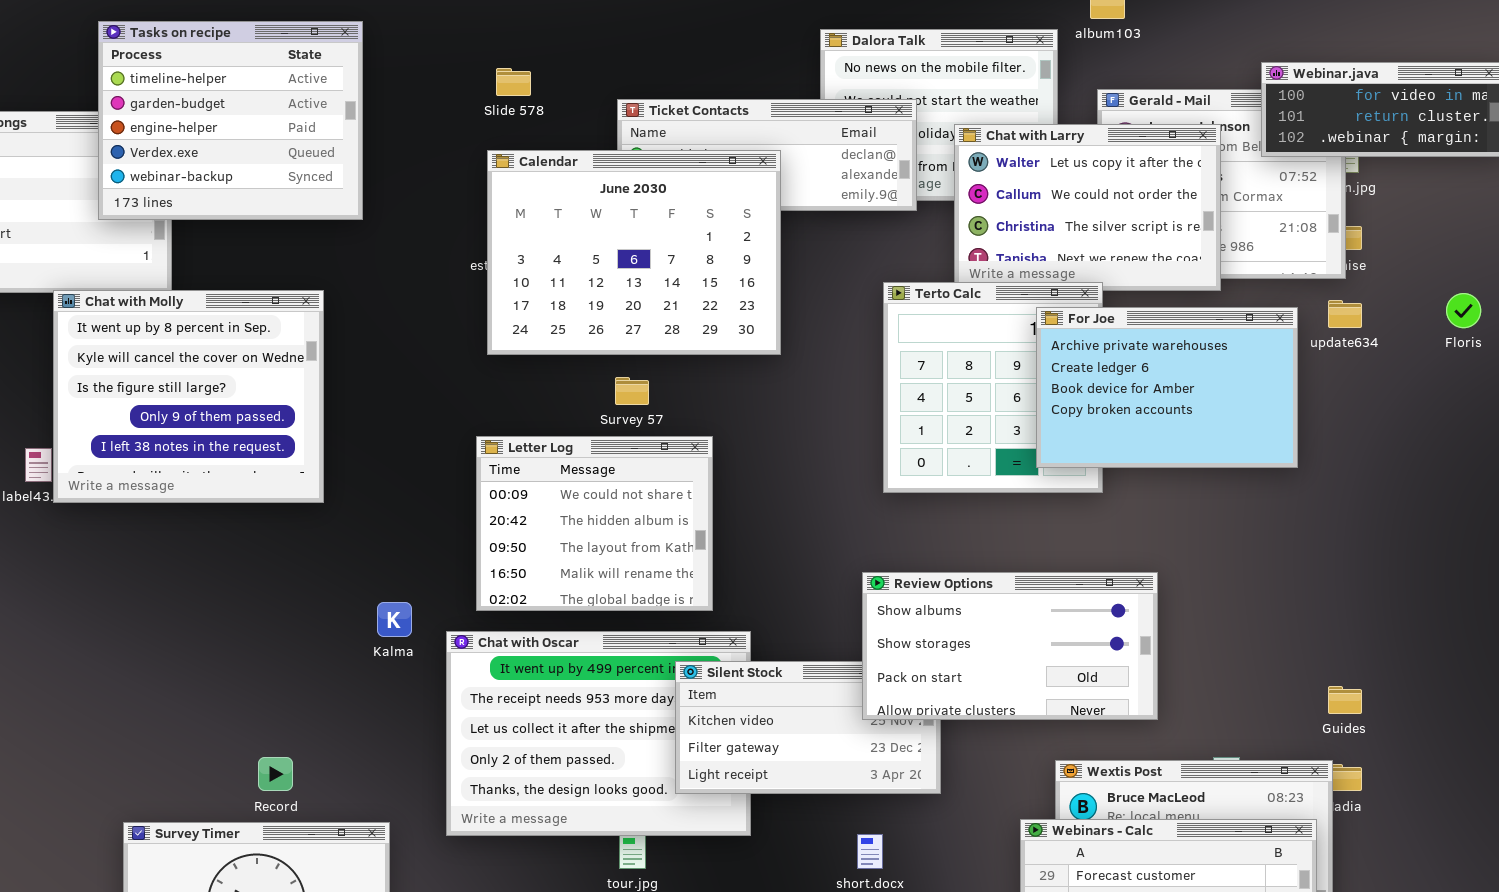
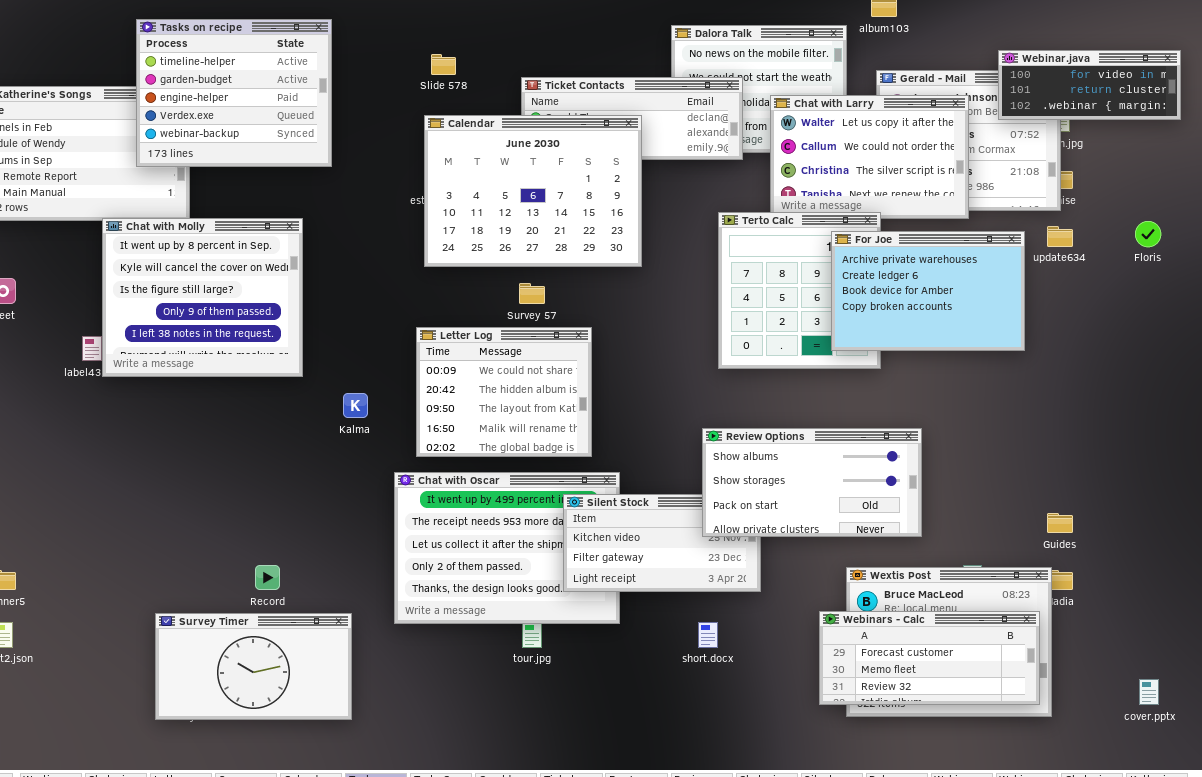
Kalma: [377,602,412,637] -> [343,393,368,418], moved

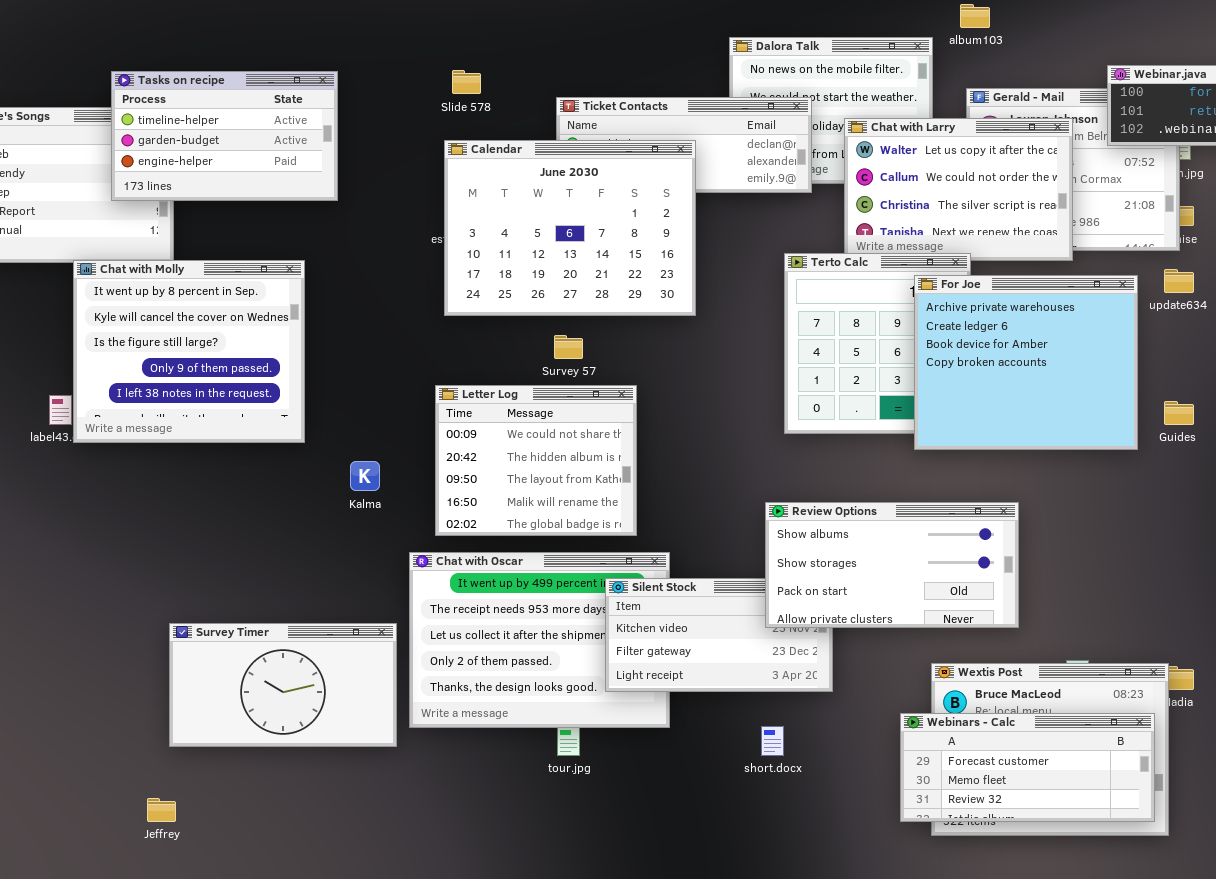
Tasks on recipe: [136,19,332,167] -> [111,71,338,201], resized
For Joe: [831,231,1025,351] -> [914,275,1138,450], resized
Guides: [1047,513,1073,533] -> [1164,401,1194,425], moved
Survey Timer: [155,613,352,720] -> [169,623,397,747], moved

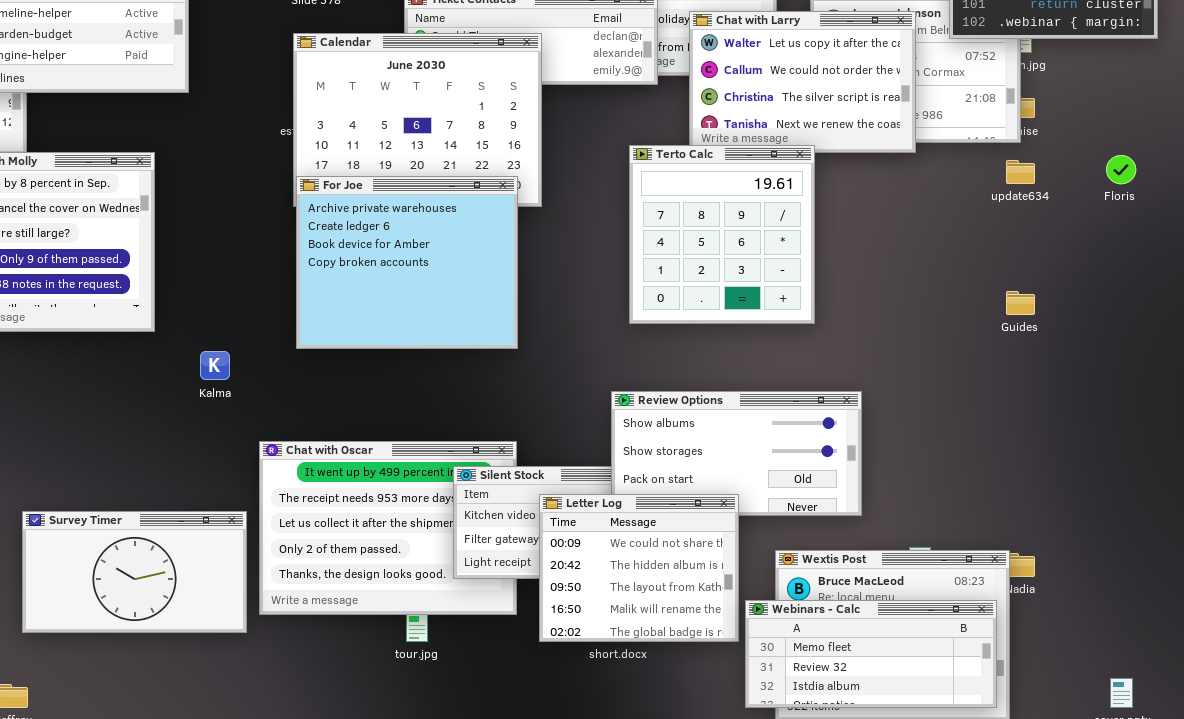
For Joe: [914,275,1138,450] -> [296,176,518,349], moved
Letter Log: [435,385,637,536] -> [539,494,739,642], moved
Webinars - Calc: [900,713,1155,822] -> [745,600,997,708], scrolled down 1 row

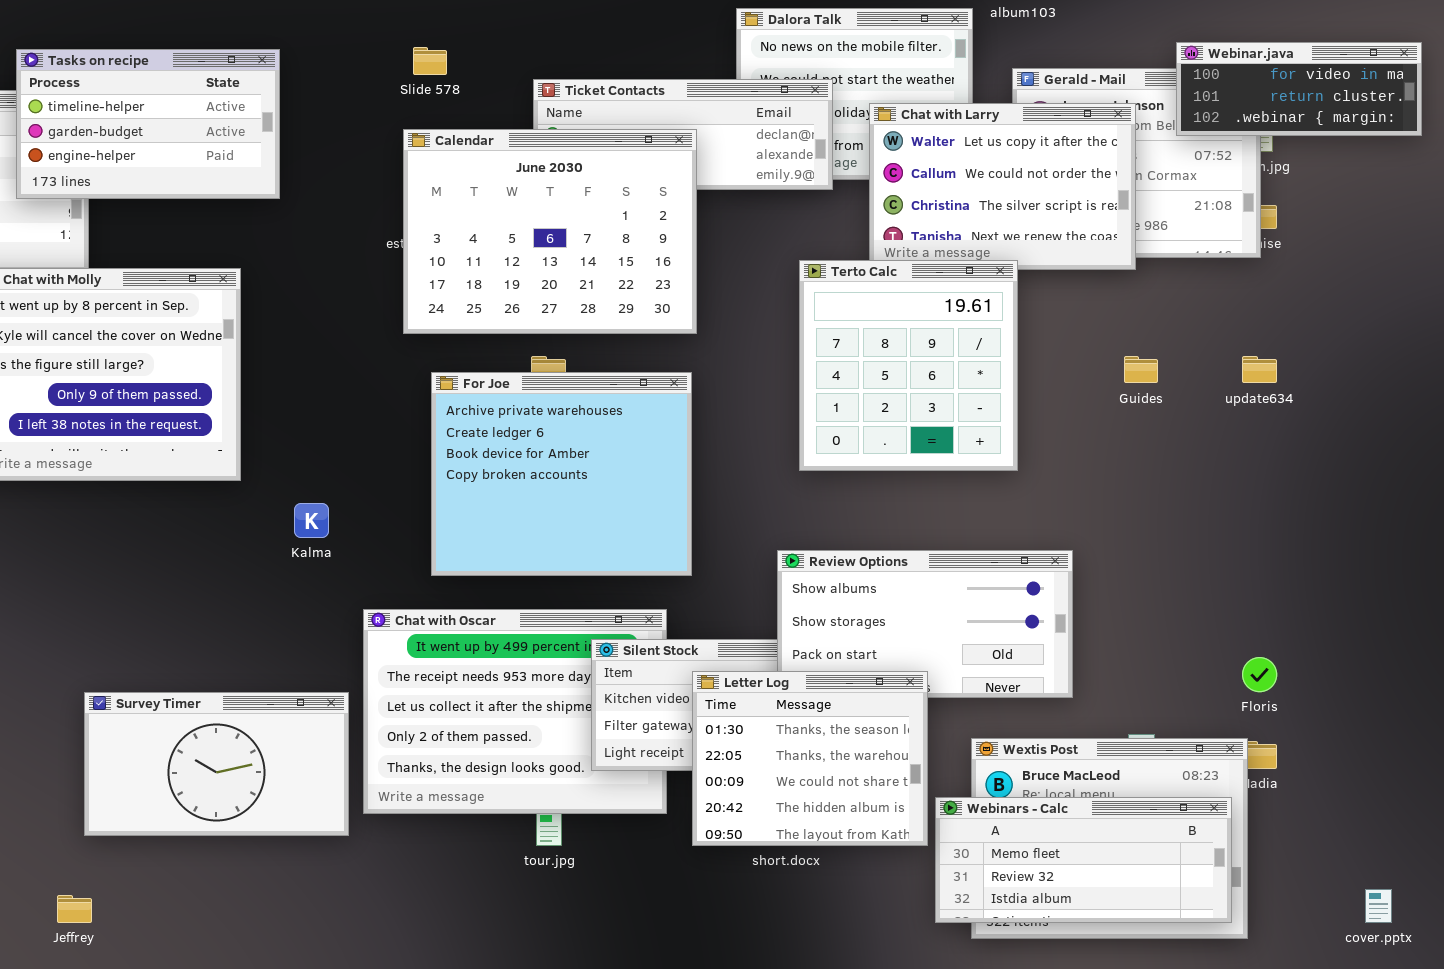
Floris: [1106,155,1136,184] -> [1242,657,1277,692], moved
update634: [1006,160,1035,184] -> [1242,356,1277,383], moved
For Joe: [296,176,518,349] -> [431,372,692,576], moved
Guides: [1006,291,1035,315] -> [1124,356,1158,383], moved
Letter Log: [539,494,739,642] -> [692,671,928,846], scrolled up 2 rows

